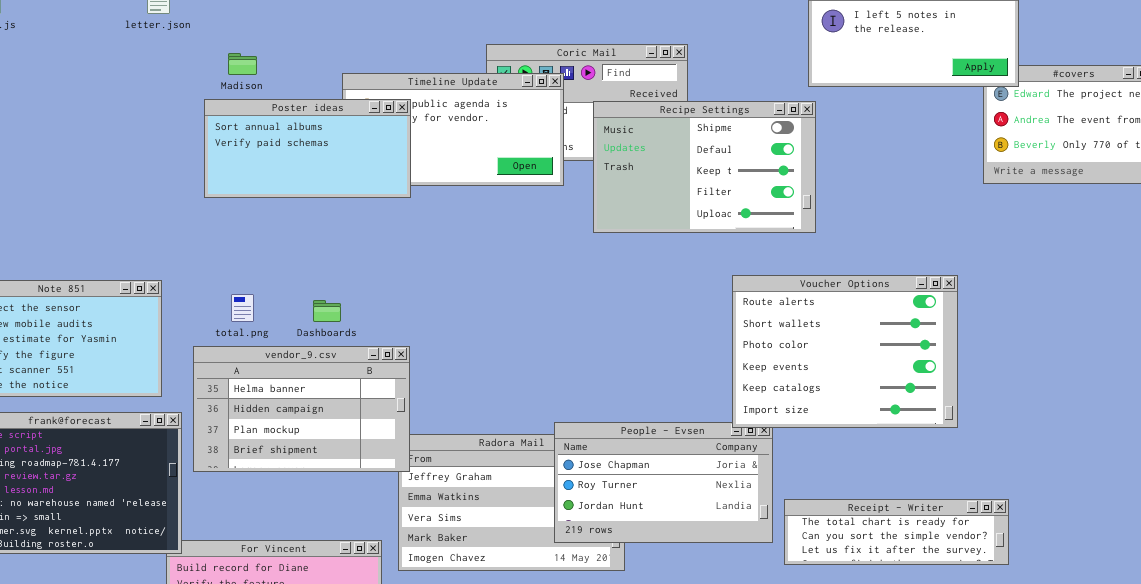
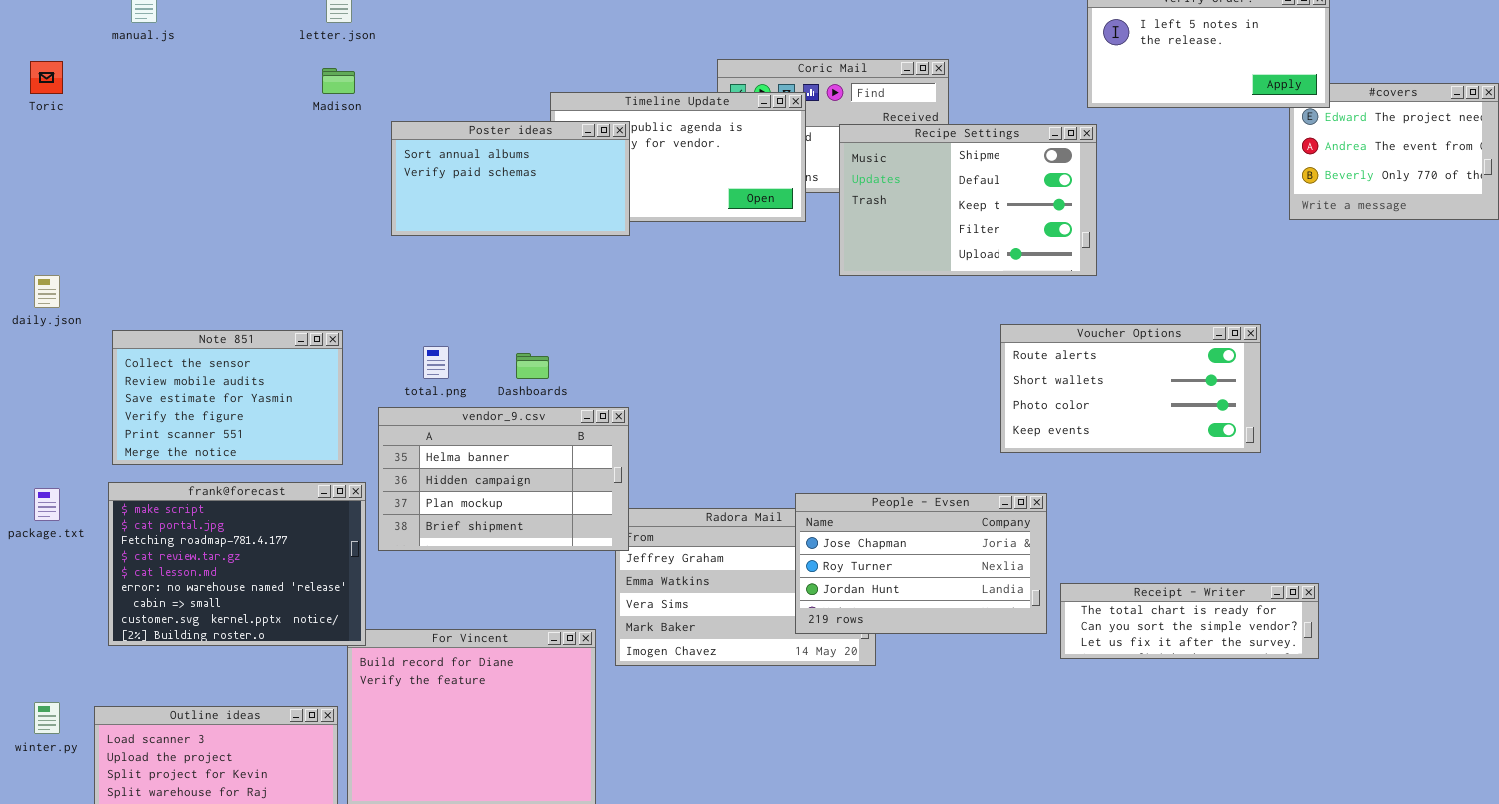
Madison: [228,53,257,75] -> [322,68,355,94], moved
Voucher Options: [732,275,958,428] -> [1000,324,1261,453], resized

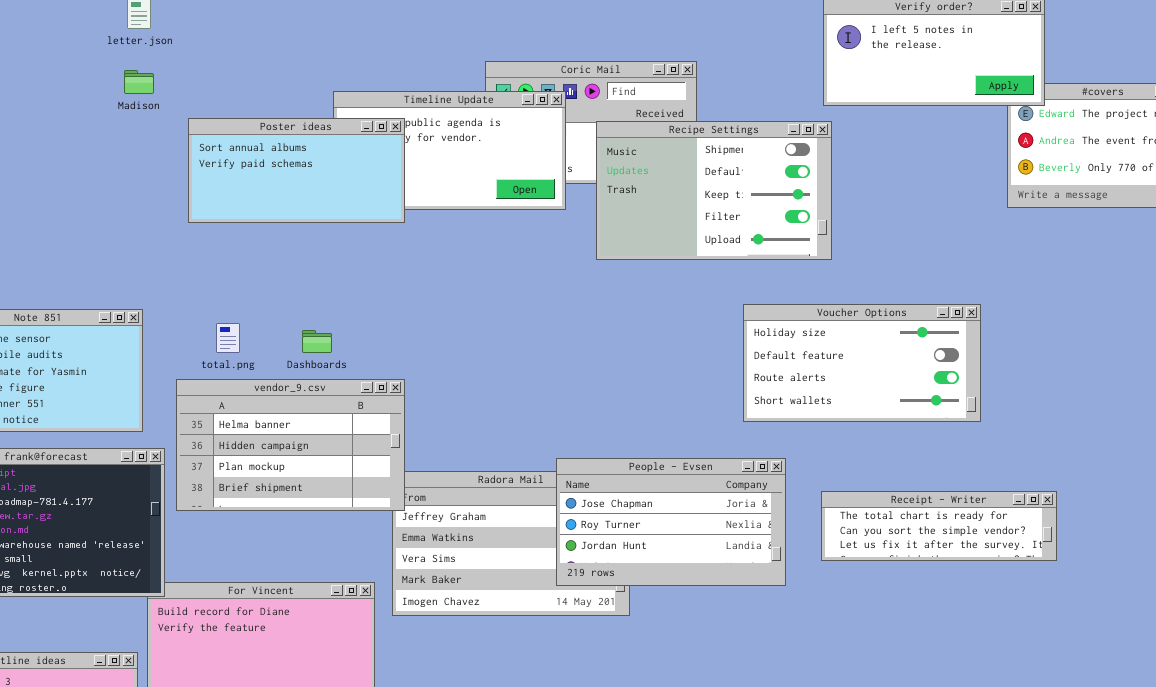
Voucher Options: [1000,324,1261,453] -> [743,304,981,422], scrolled up 2 rows
Receipt - Writer: [1060,583,1319,659] -> [821,491,1057,561], moved

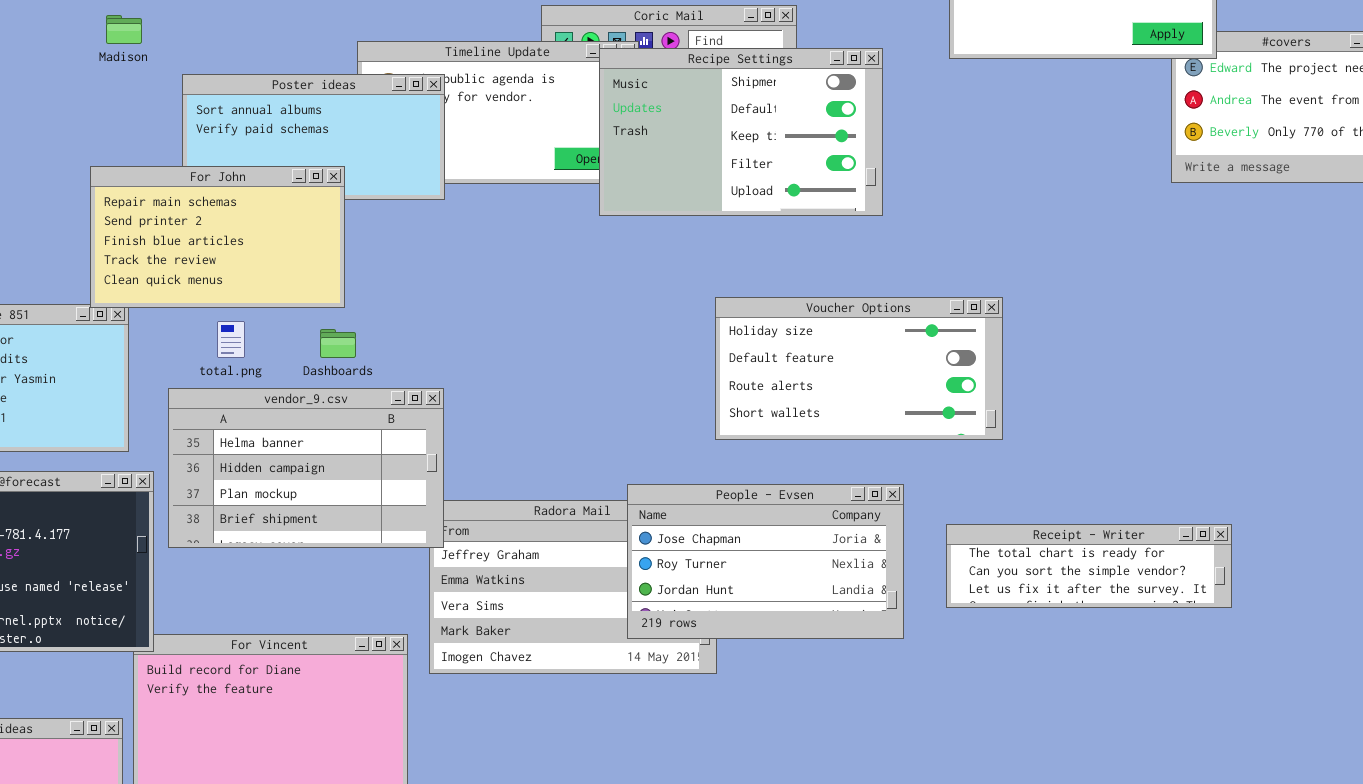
Recipe Settings: [596,121,832,260] -> [599,48,883,216], moved
For John: none -> [90,166,345,308], opened
Voucher Options: [743,304,981,422] -> [715,297,1003,440], moved

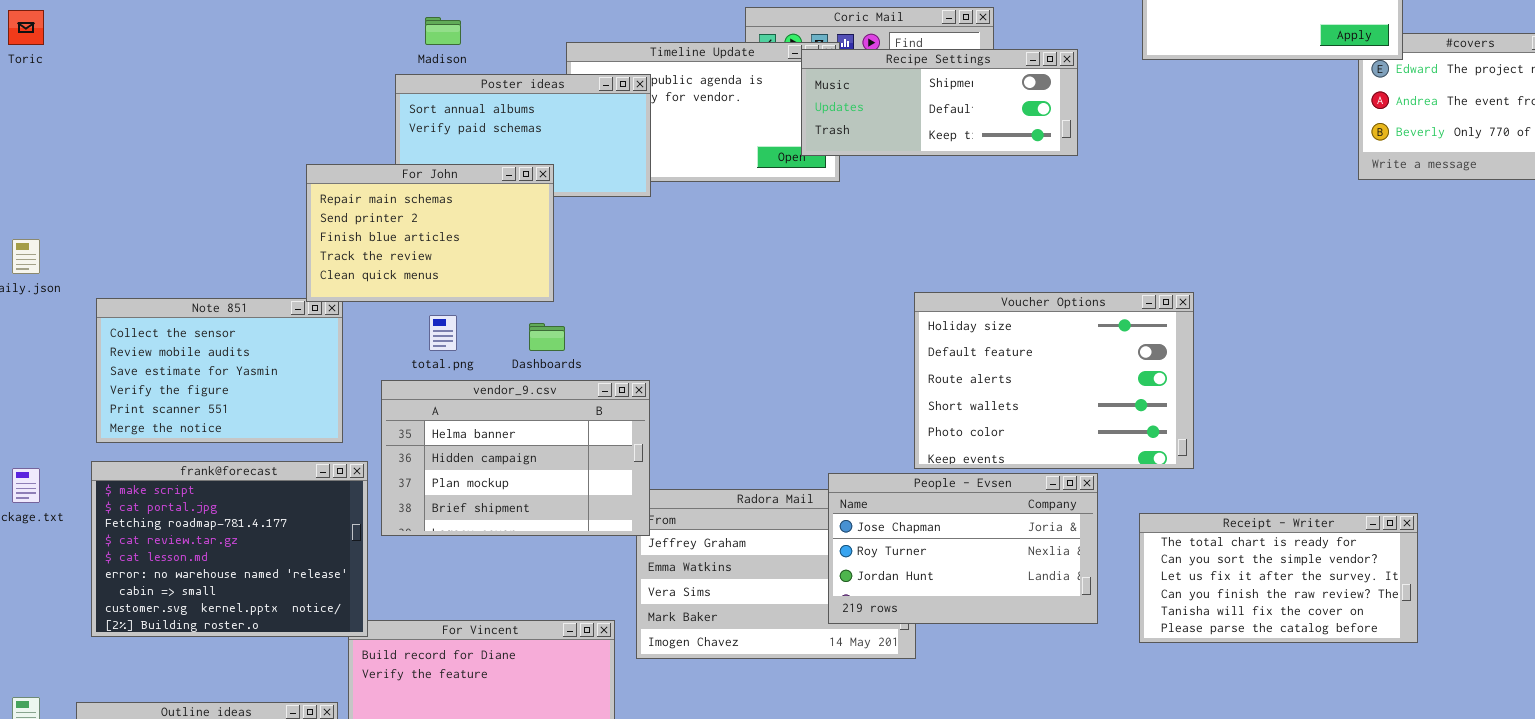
Madison: [106,15,142,44] -> [425,17,461,45], moved
Recipe Settings: [599,48,883,216] -> [801,49,1078,156], resized
Voucher Options: [715,297,1003,440] -> [914,292,1194,469], resized
Receipt - Writer: [946,524,1232,608] -> [1139,513,1418,643], resized

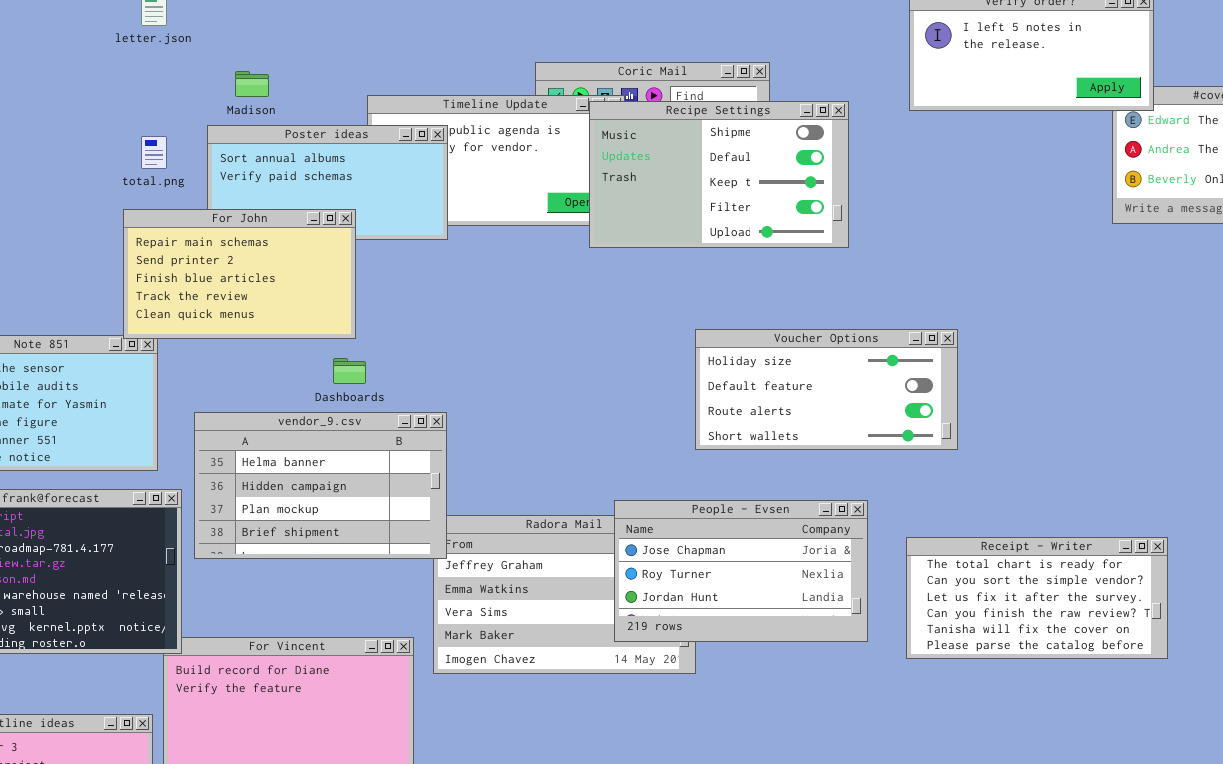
Recipe Settings: [801,49,1078,156] -> [589,101,849,248], resized
Voucher Options: [914,292,1194,469] -> [695,329,958,450], resized
total.png: [429,315,457,351] -> [141,136,167,169], moved

